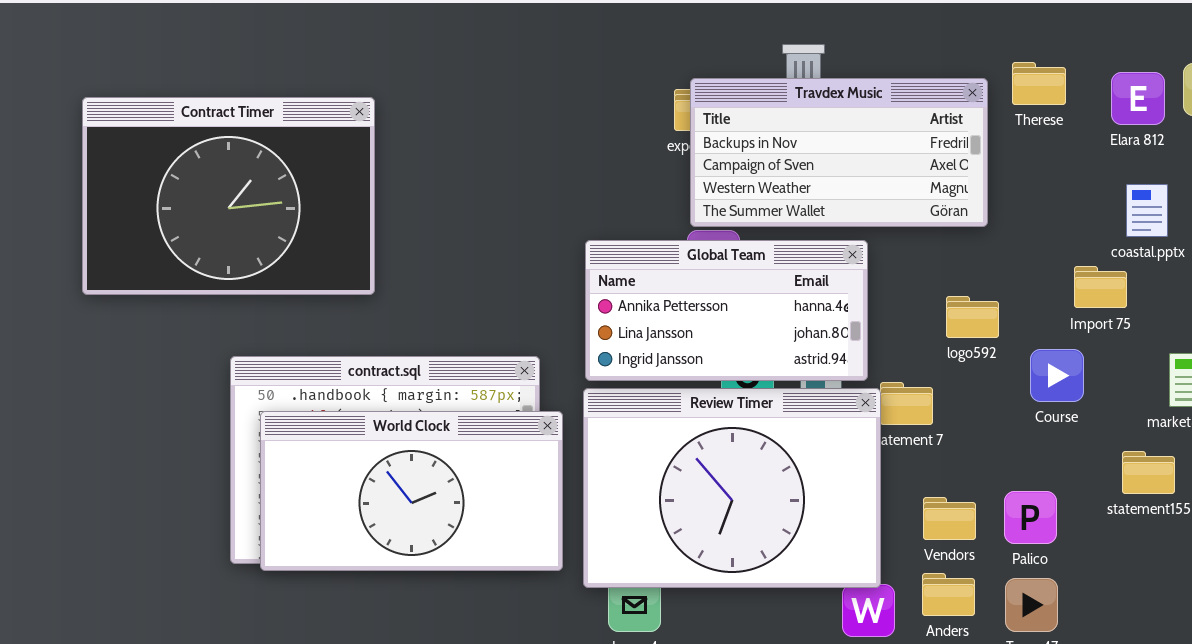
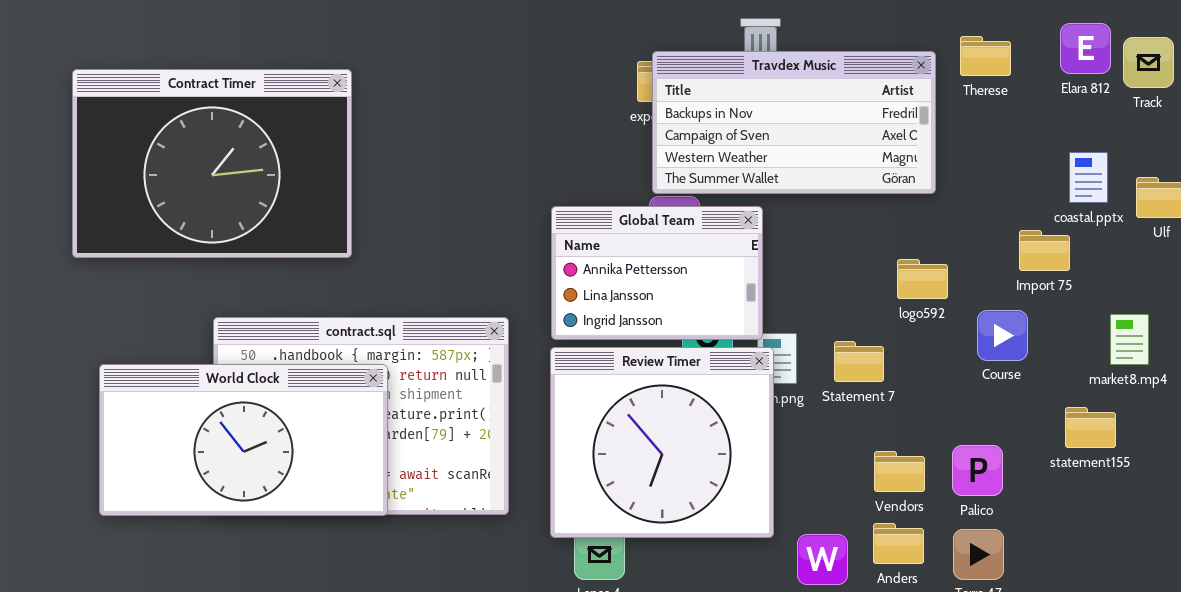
Elara 812: [1111,72,1165,125] -> [1060,23,1111,74], moved
Global Team: [585,240,868,381] -> [551,206,763,340], resized
Review Timer: [583,388,881,588] -> [550,347,774,538], resized
World Clock: [260,411,563,571] -> [99,364,388,516], moved

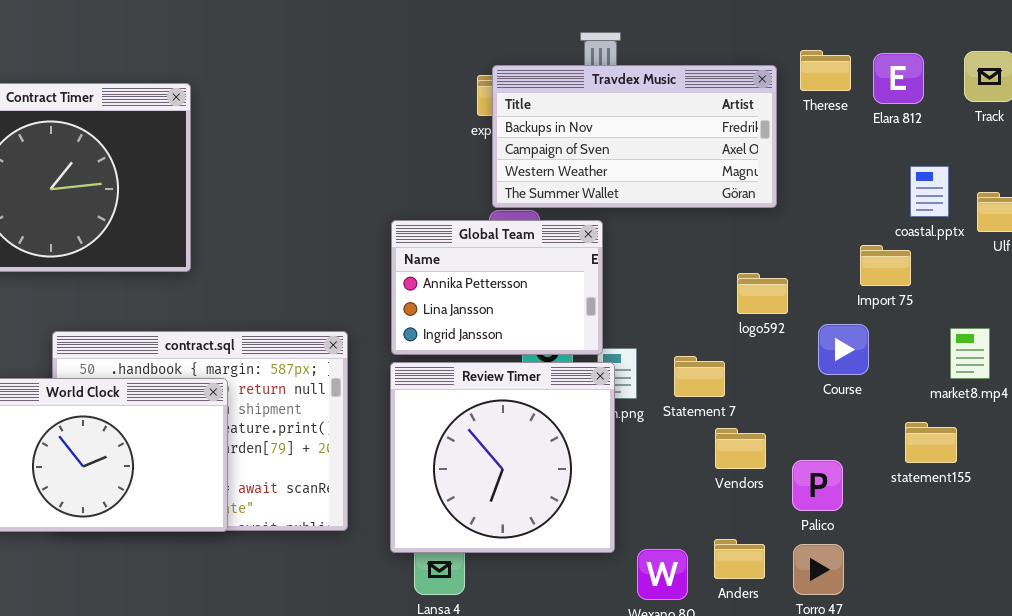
Elara 812: [1060,23,1111,74] -> [873,53,924,104], moved
Vendors: [874,451,925,492] -> [715,428,766,469], moved

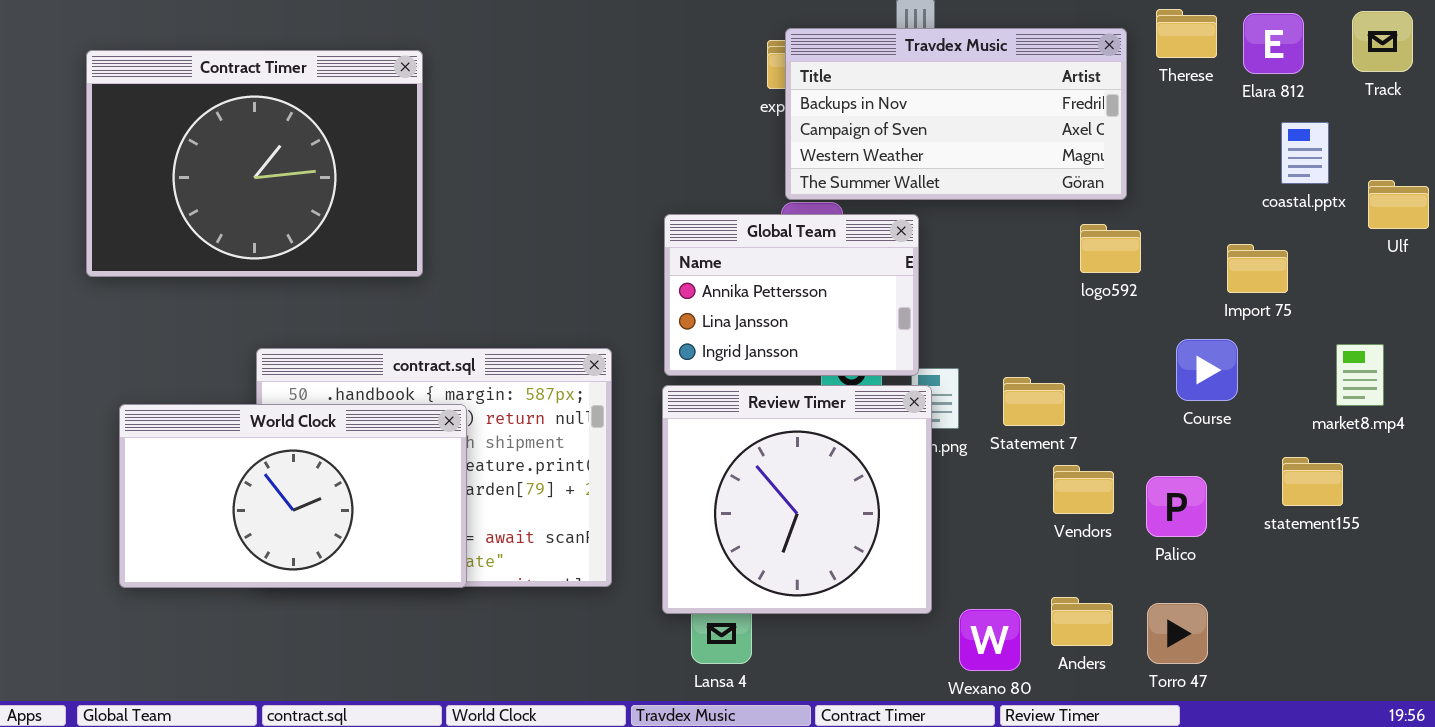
coastal.pptx: [910,166,949,217] -> [1281,122,1329,184], moved
logo592: [737,273,788,314] -> [1080,224,1141,273], moved
Palico: [792,460,843,511] -> [1146,476,1207,537], moved

